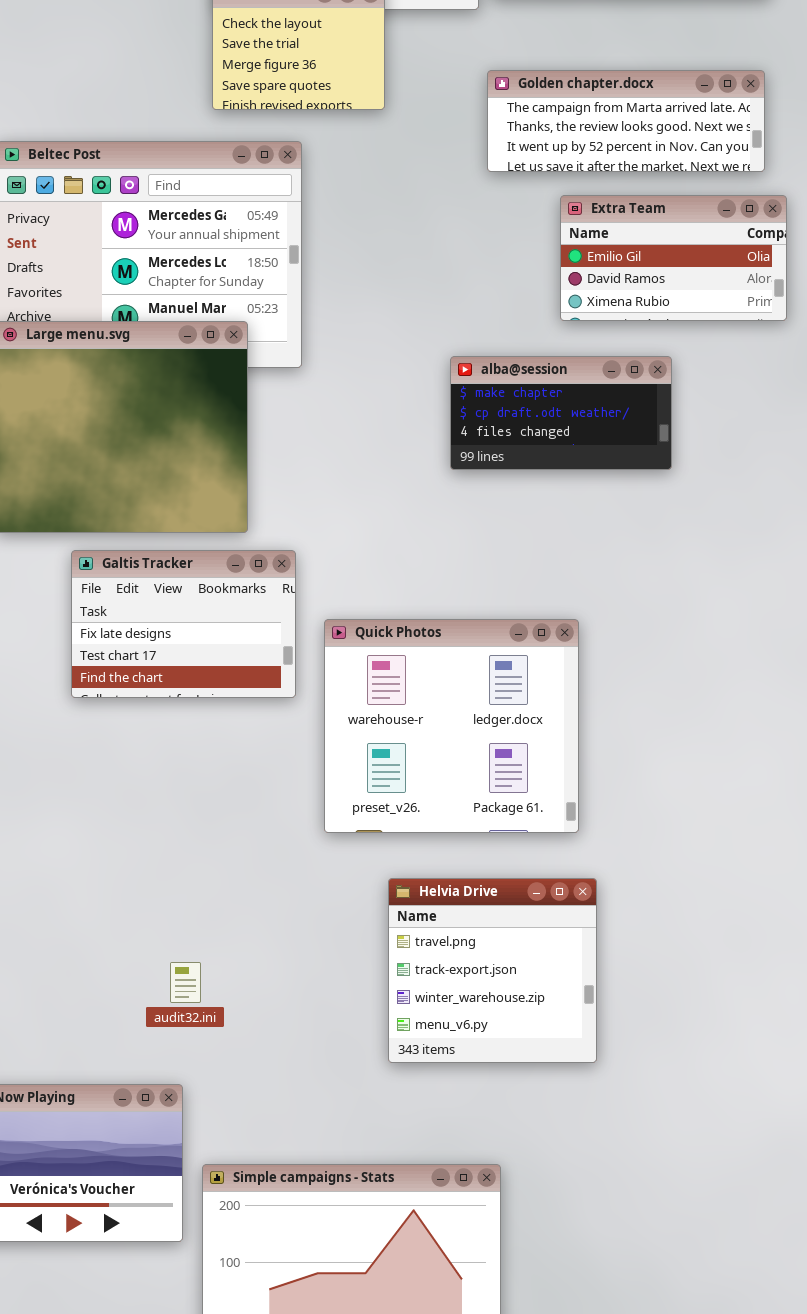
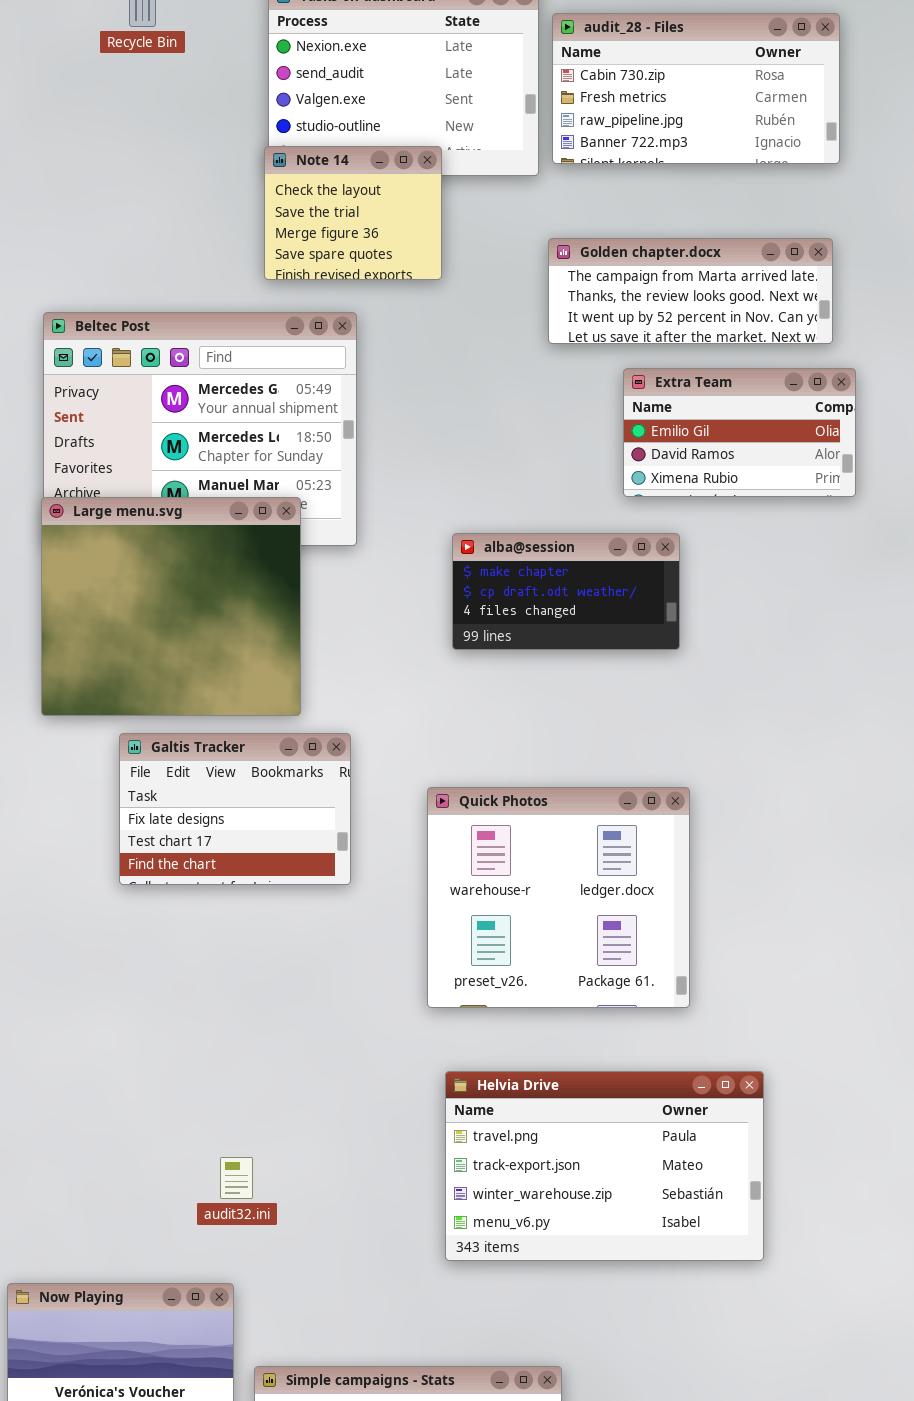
alba@session: [450,356,672,470] -> [452,533,680,650], moved
Quick Photos: [324,619,579,833] -> [427,787,690,1008], moved
Helvia Drive: [388,878,597,1063] -> [445,1071,764,1261], resized

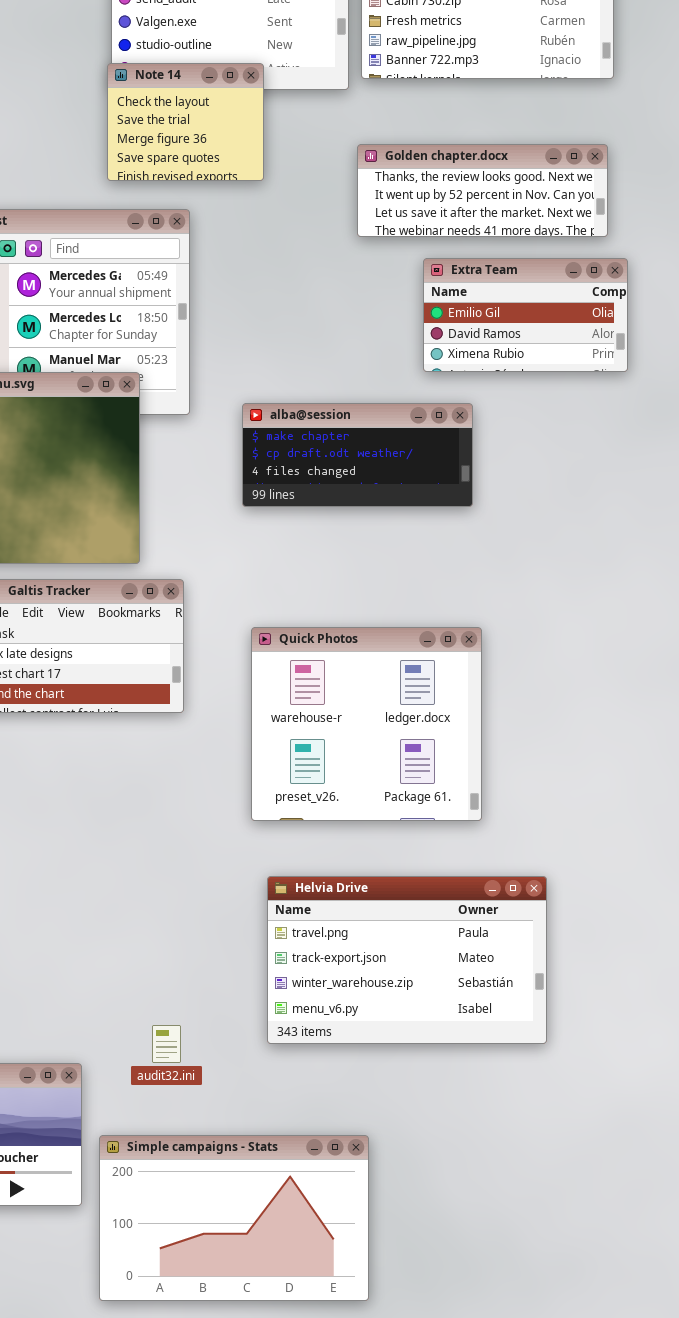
Golden chapter.docx: [548,238,833,344] -> [357,144,608,237], scrolled down 1 row
alba@session: [452,533,680,650] -> [242,403,473,507], resized
audit32.ini: [220,1157,253,1199] -> [152,1025,181,1063], moved

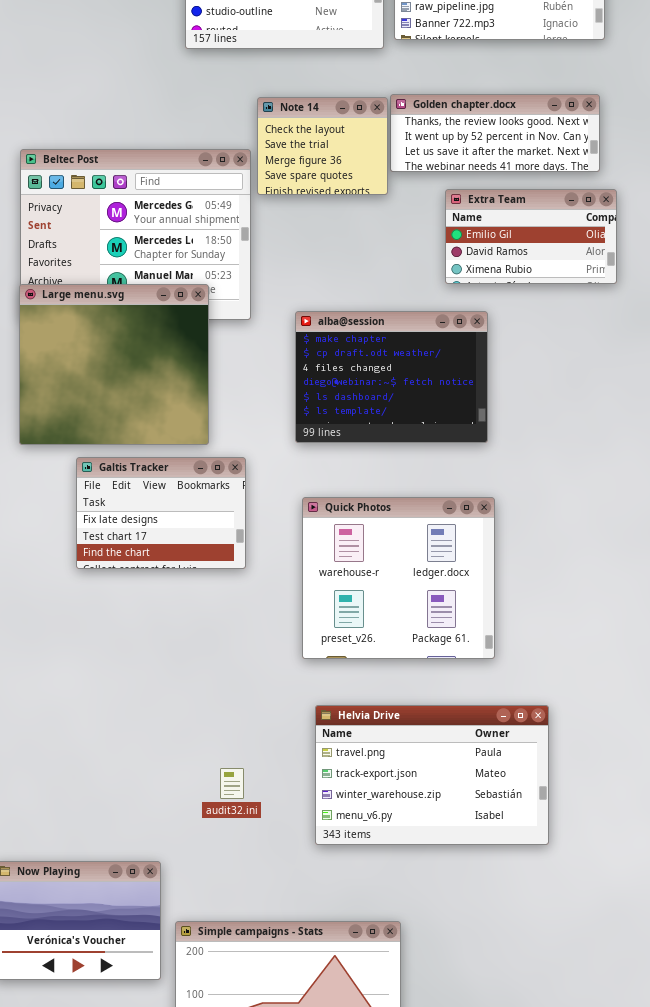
Note 14: [107,63,264,181] -> [257,97,388,195], moved
alba@session: [242,403,473,507] -> [295,311,488,443], resized
audit32.ini: [152,1025,181,1063] -> [220,768,244,799], moved

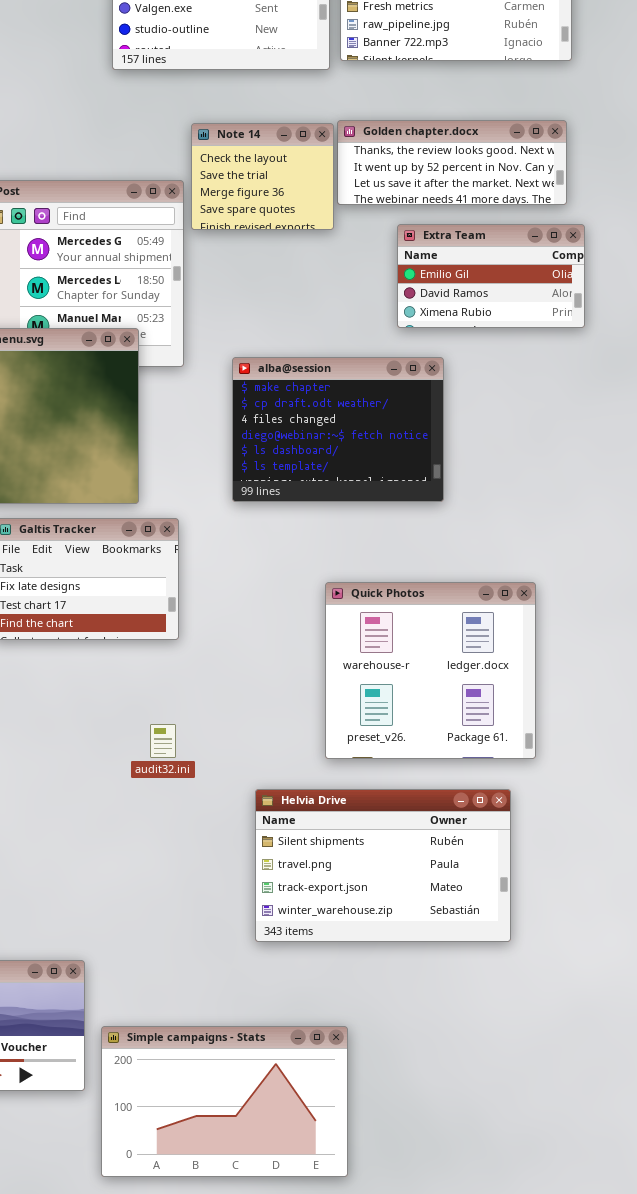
Quick Photos: [302,497,495,659] -> [325,582,536,759], moved
Helvia Drive: [315,705,549,845] -> [255,789,511,942], scrolled up 1 row
audit32.ini: [220,768,244,799] -> [150,724,176,758], moved

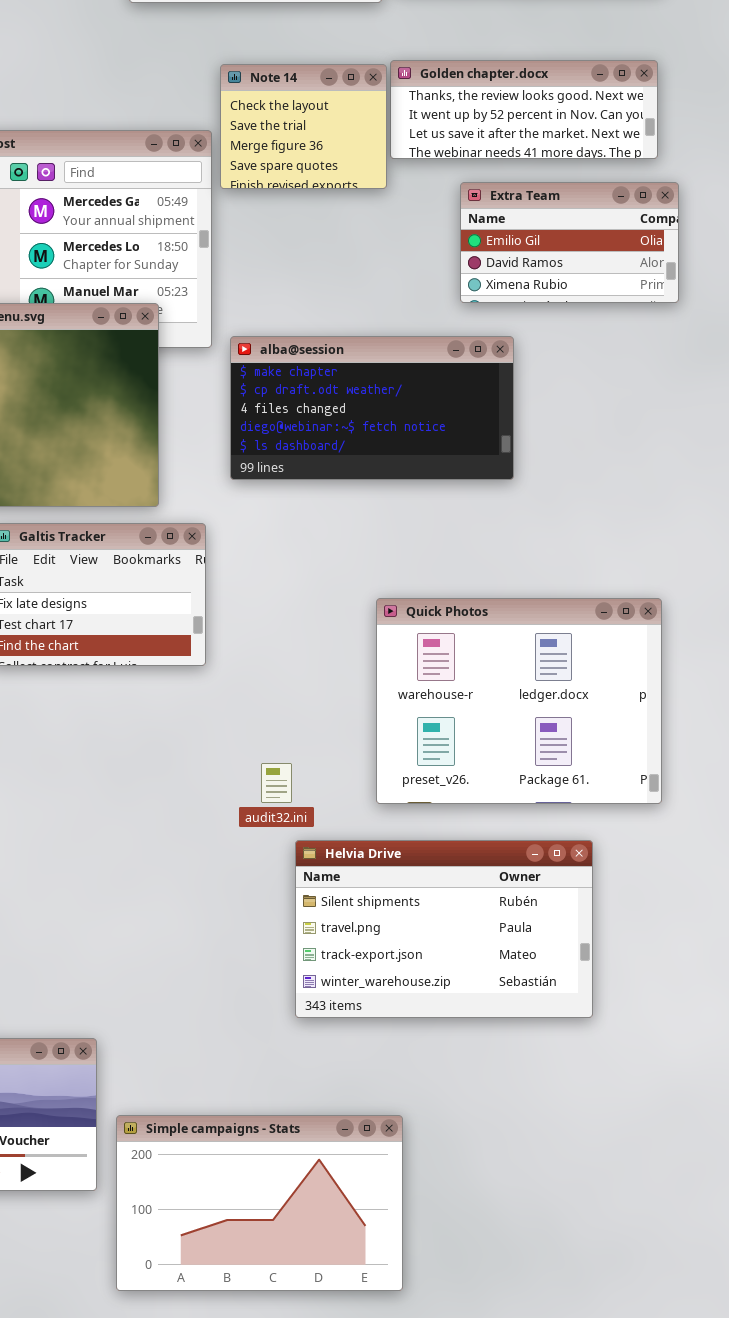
alba@session: [232,357,444,502] -> [230,336,514,480], resized
Quick Photos: [325,582,536,759] -> [376,598,662,804], resized
audit32.ini: [150,724,176,758] -> [261,763,292,803], moved

